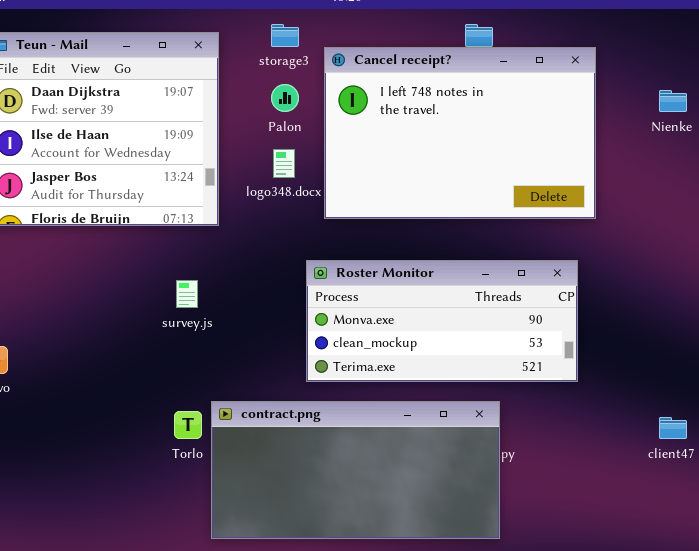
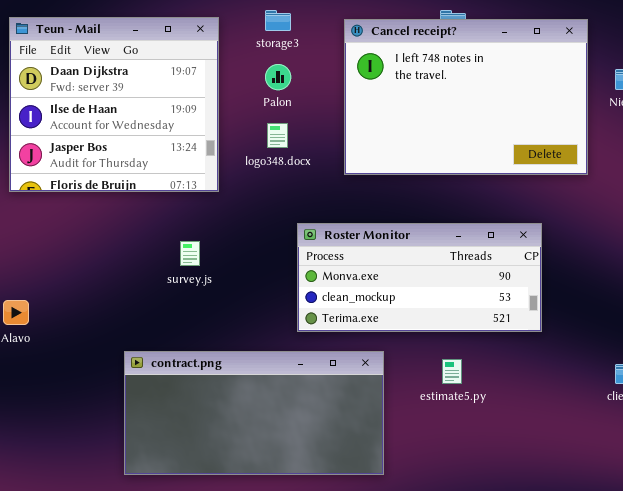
Cancel receipt?: [324,47,596,219] -> [344,19,588,175], moved
contract.png: [211,401,500,539] -> [124,351,384,475], moved

